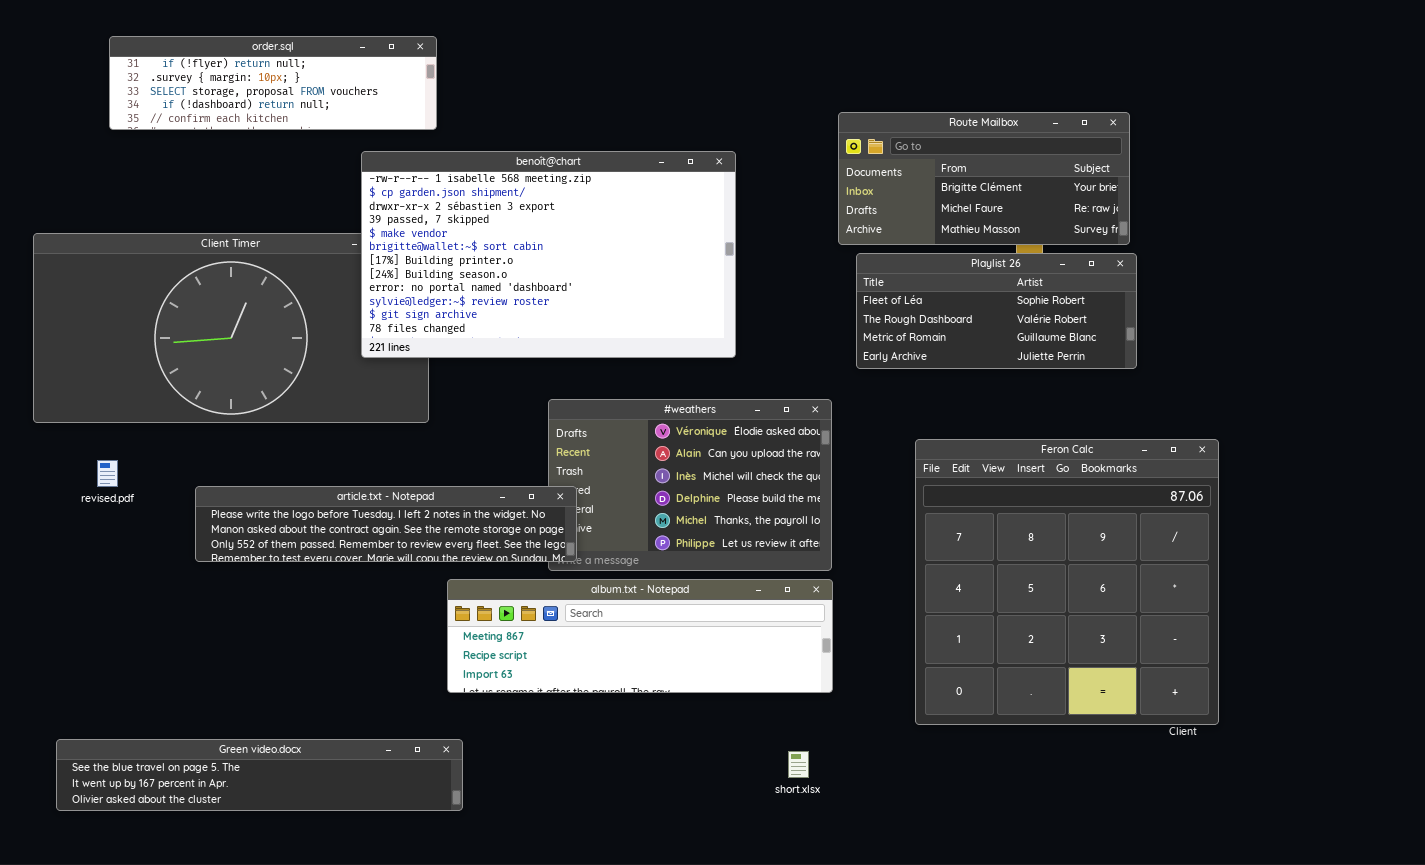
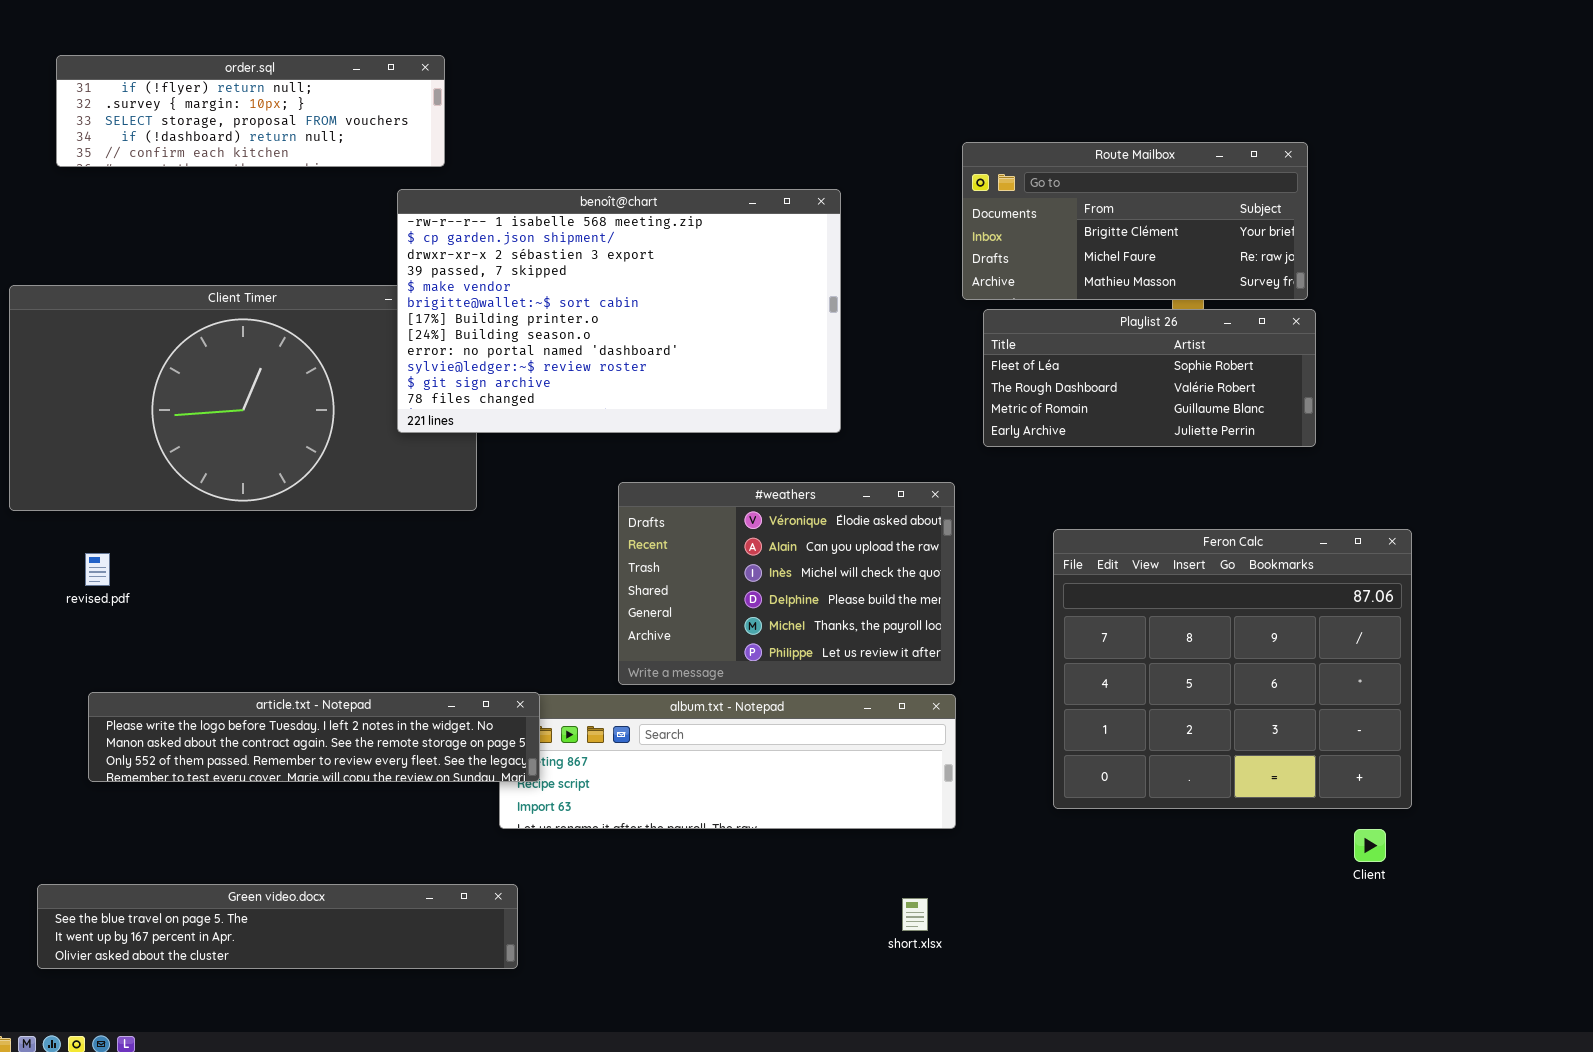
order.sql: [109,36,437,130] -> [56,55,445,167], moved
Feron Calc: [915,439,1219,725] -> [1053,529,1412,809], resized
article.txt - Notepad: [195,486,577,562] -> [88,692,540,782], moved

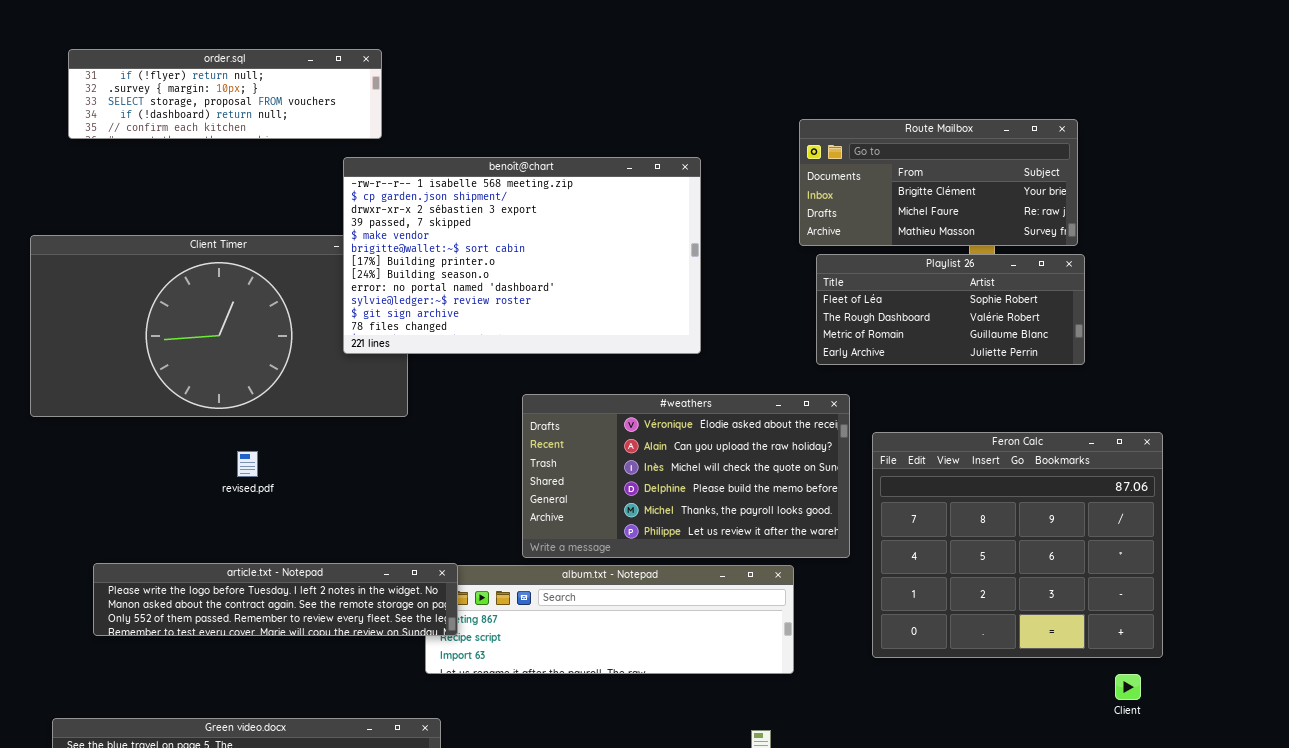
#weathers: [618,482,955,685] -> [522,394,850,558], resized
revised.pdf: [85,553,110,586] -> [237,451,258,477], moved

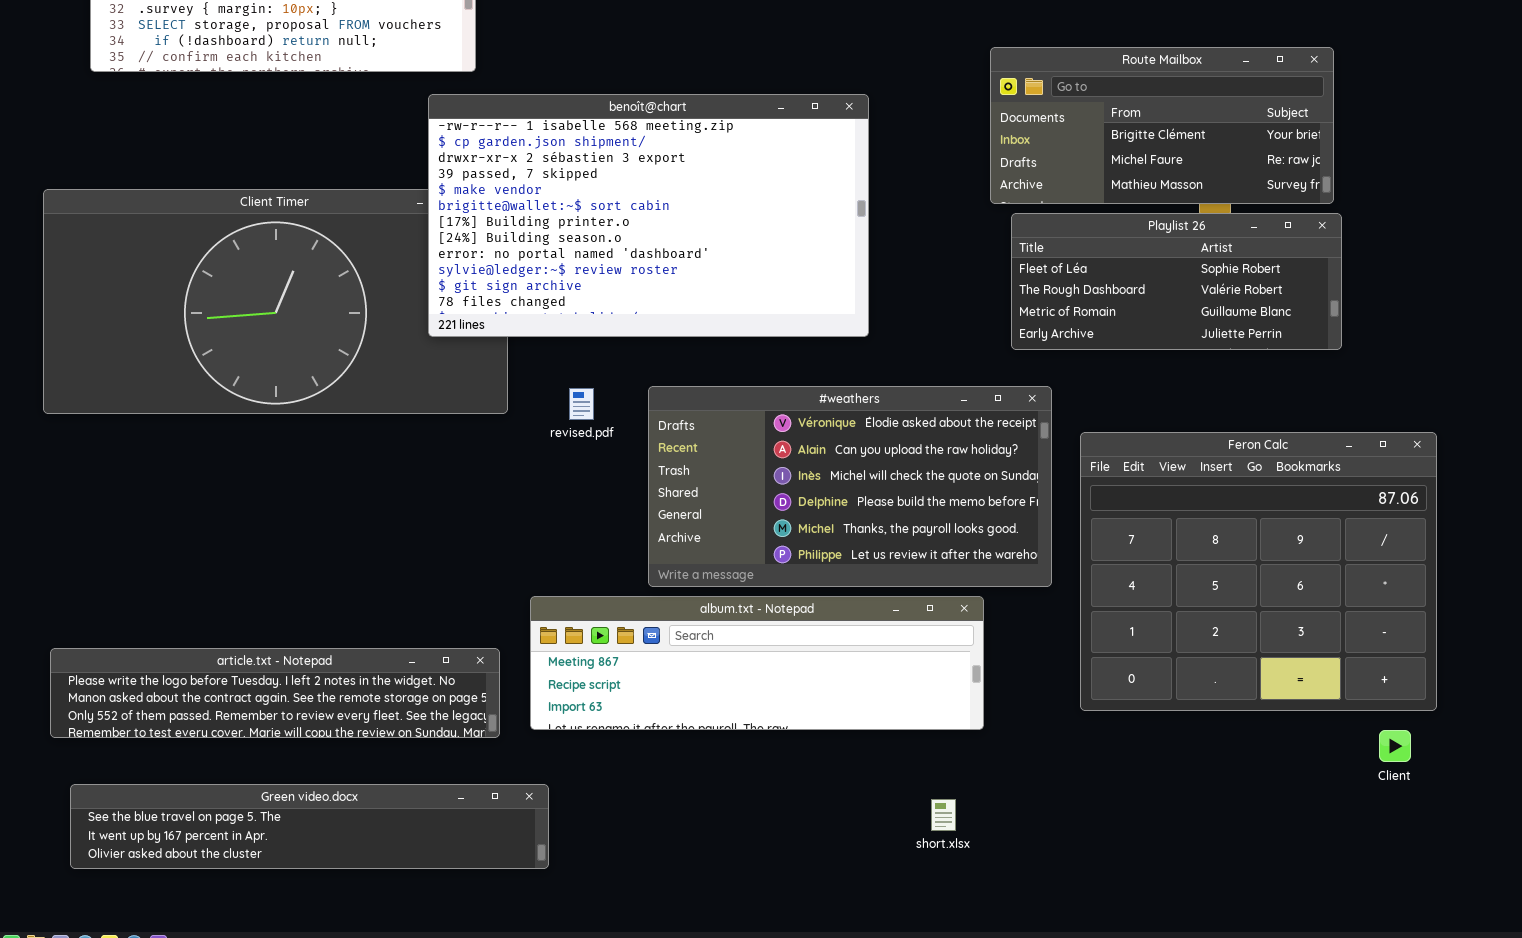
revised.pdf: [237,451,258,477] -> [569,388,594,420], moved
article.txt - Notepad: [93,563,458,636] -> [50,648,500,738], moved

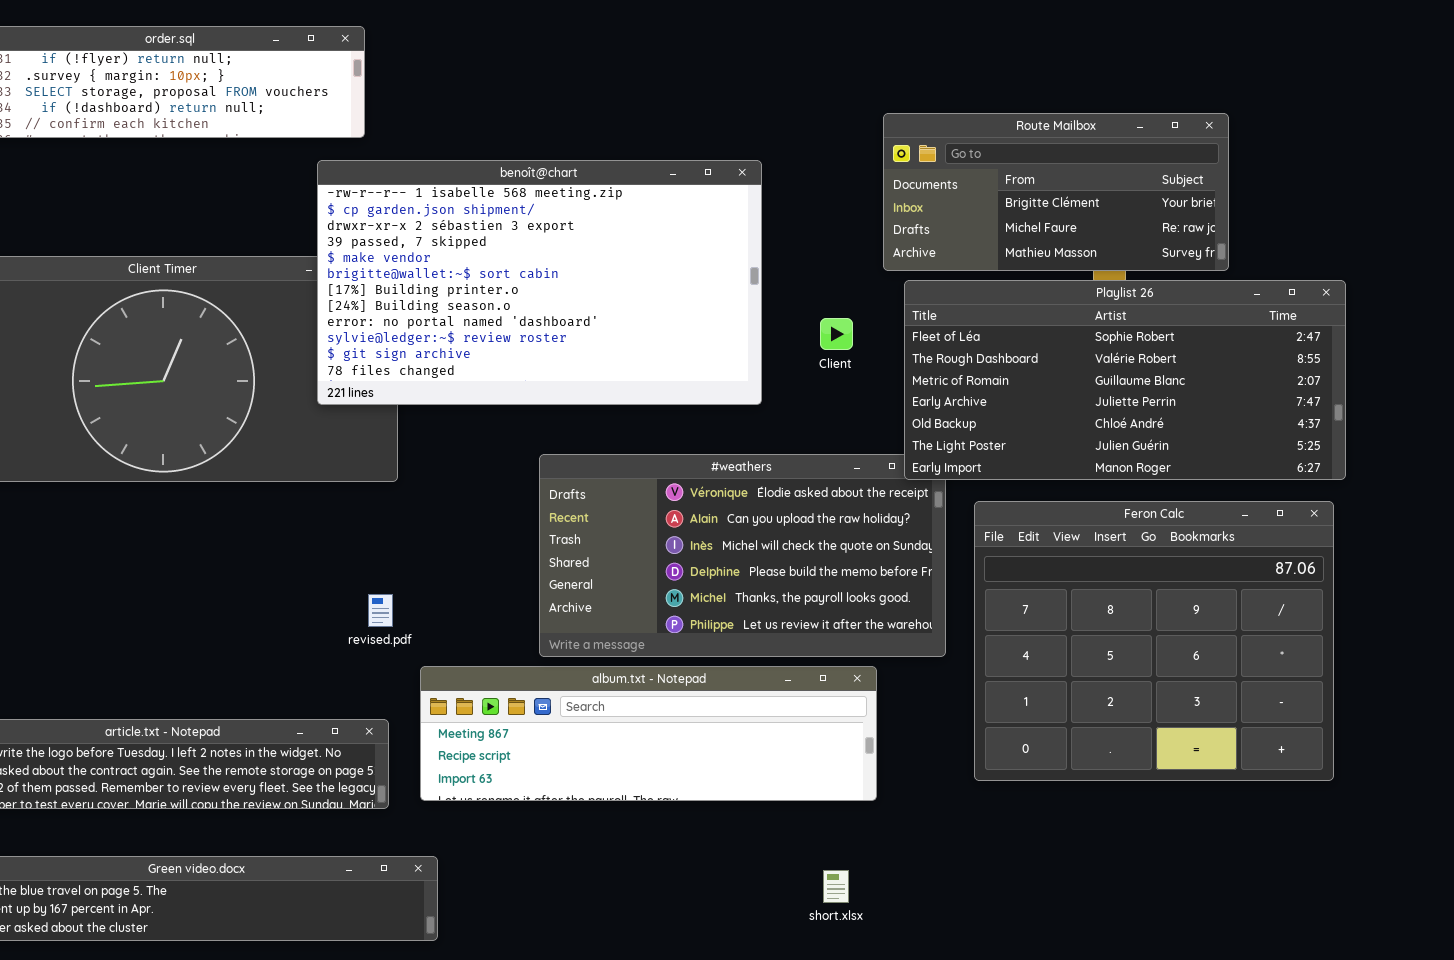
Playlist 26: [1011,213,1342,350] -> [904,280,1346,480], resized
revised.pdf: [569,388,594,420] -> [368,594,393,627], moved
Client: [1379,730,1411,762] -> [820,318,853,350], moved

